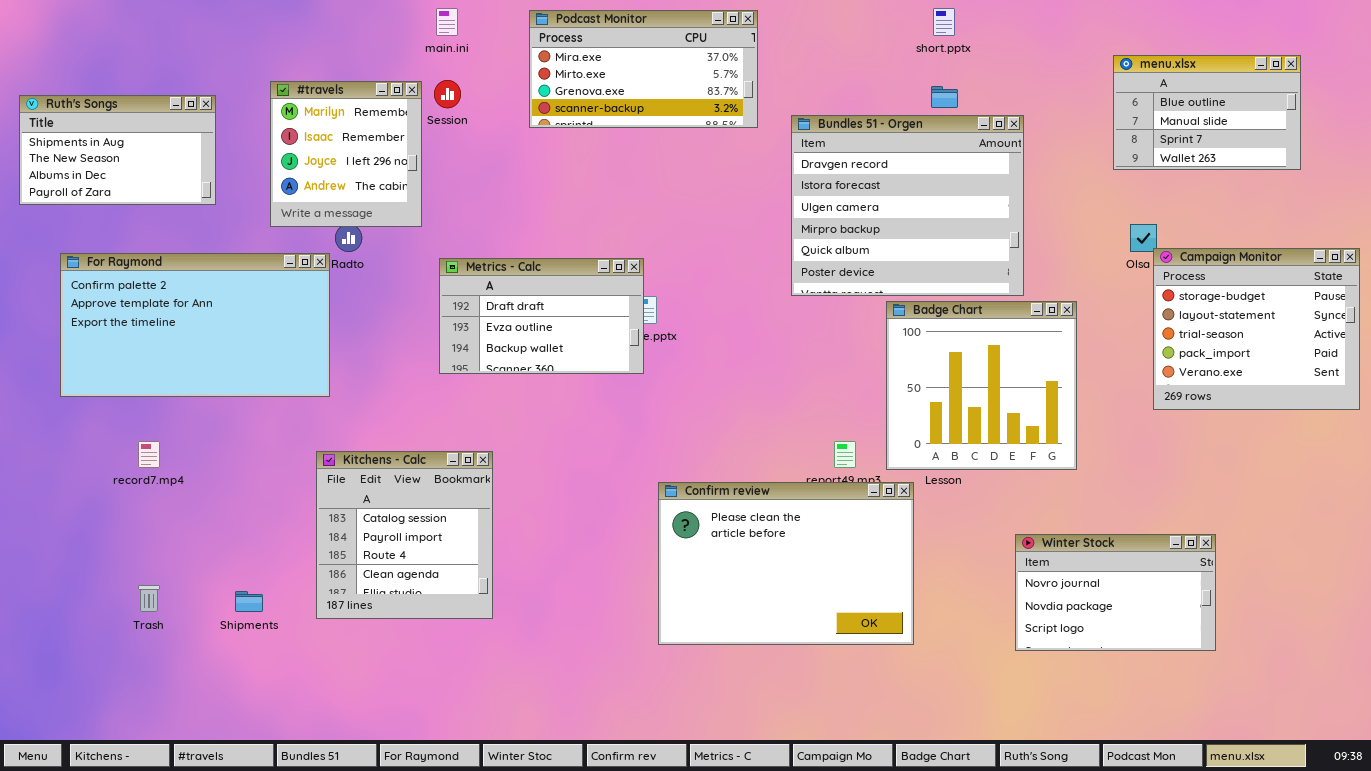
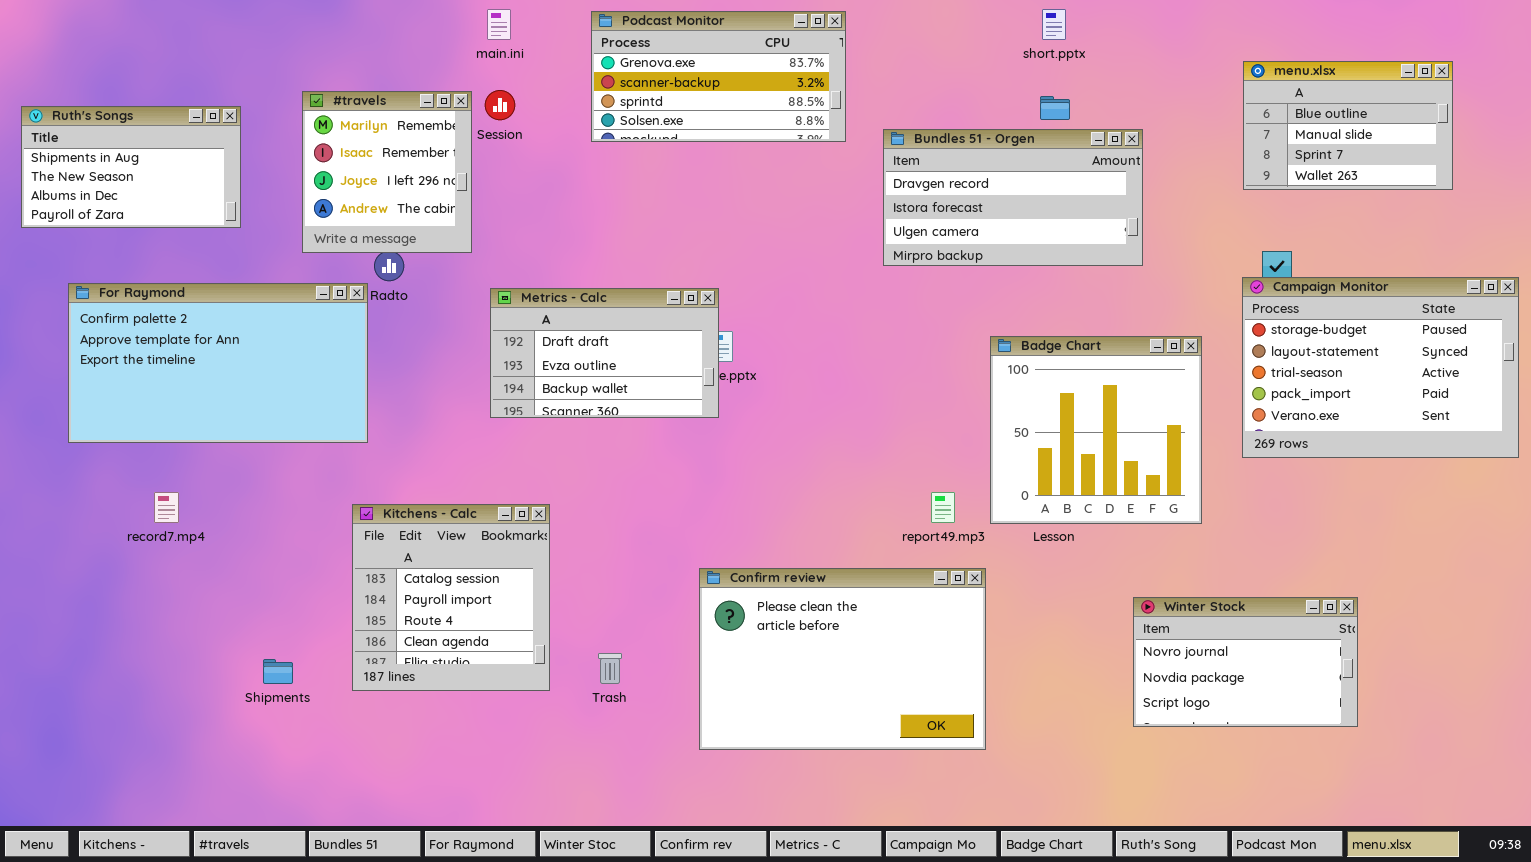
Podcast Monitor: [529,10,758,128] -> [591,11,846,142], scrolled down 2 rows
Bundles 51 - Orgen: [791,115,1024,296] -> [883,129,1143,266], resized
Campaign Monitor: [1153,248,1360,410] -> [1242,277,1519,458], resized
Confirm review: [658,482,914,645] -> [699,568,986,750], moved
Trash: [138,585,160,612] -> [598,653,622,684], moved

